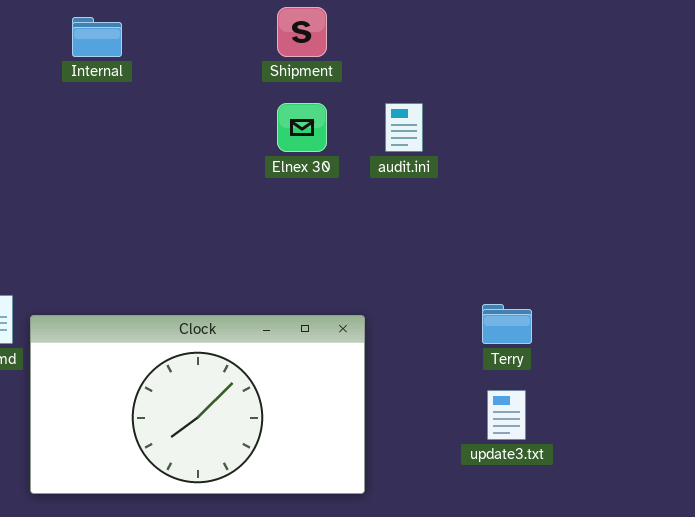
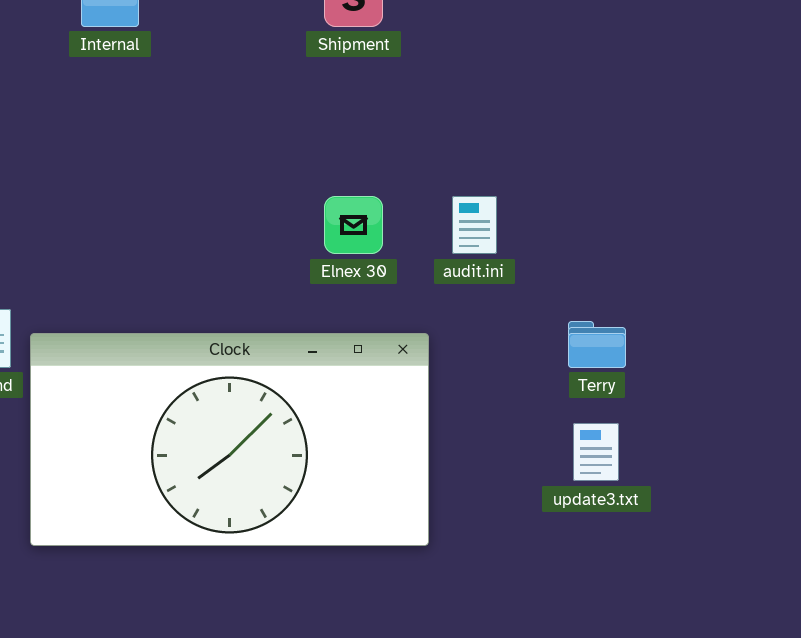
Elnex 30: [277,103,327,152] -> [324,196,383,254], moved
audit.ini: [385,103,423,152] -> [452,196,497,254], moved

